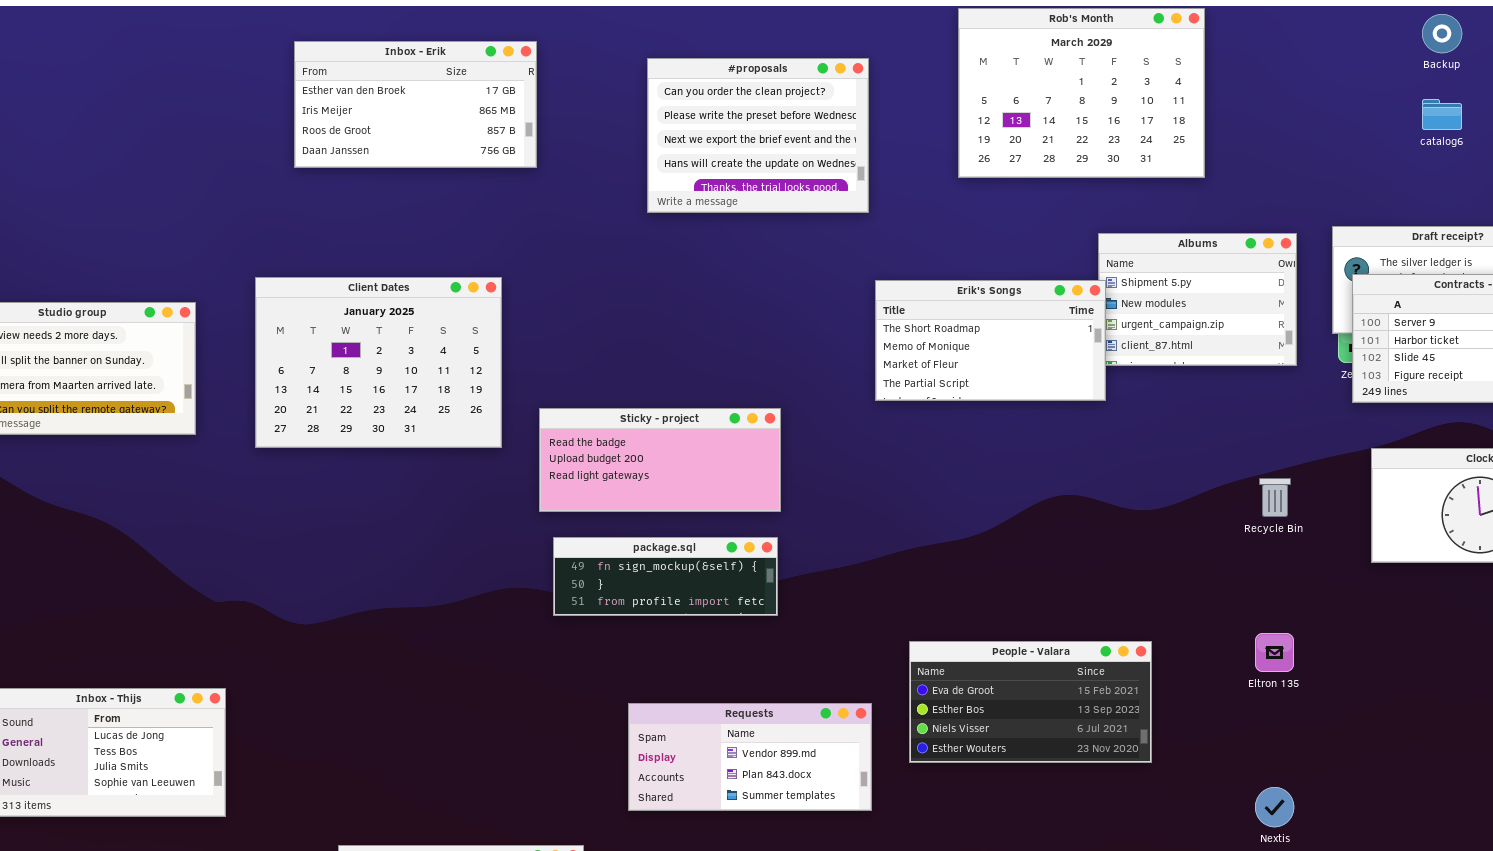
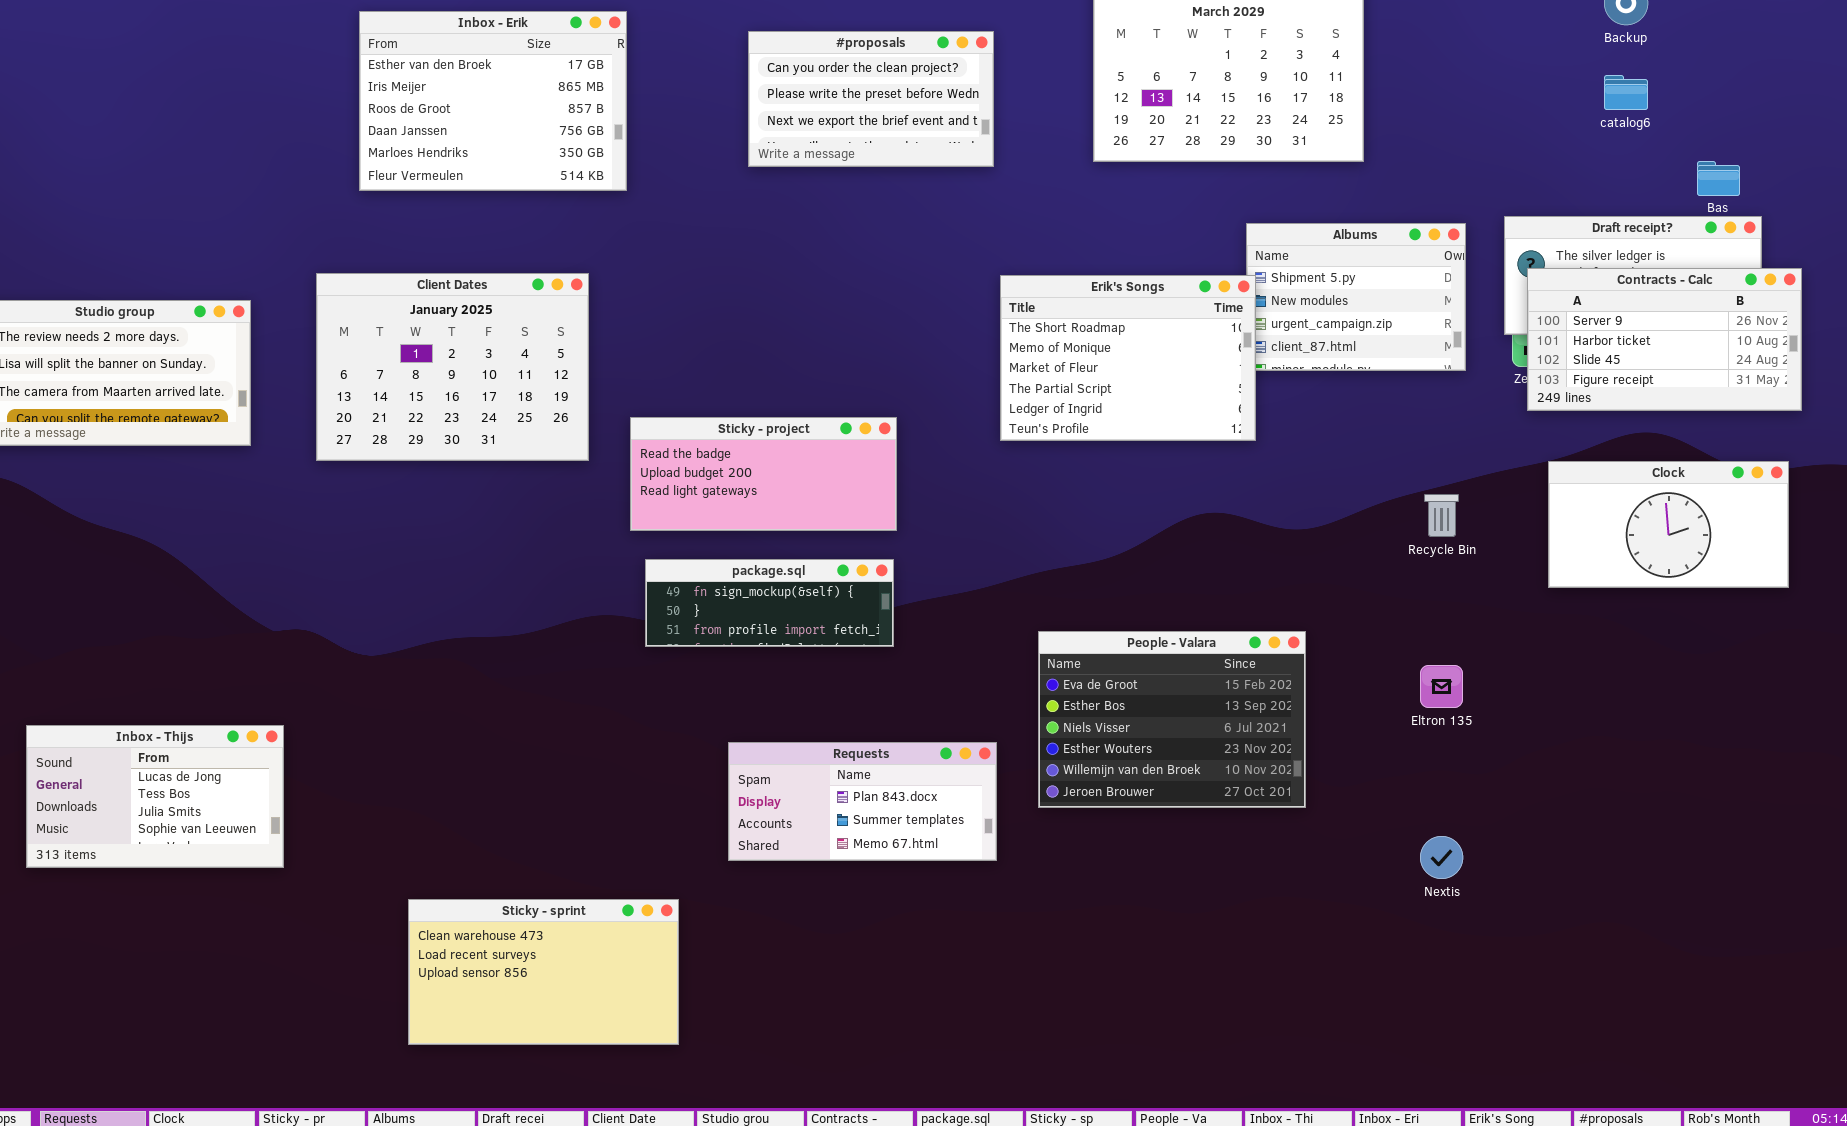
Inbox - Erik: [294,41,537,168] -> [359,11,627,191], resized
#proposals: [647,58,869,213] -> [748,31,994,167], resized
Erik's Songs: [875,280,1106,401] -> [1000,275,1256,441], resized
People - Valara: [909,641,1152,763] -> [1038,631,1306,808], resized
Requests: [628,703,872,811] -> [728,742,997,861], scrolled down 1 row

